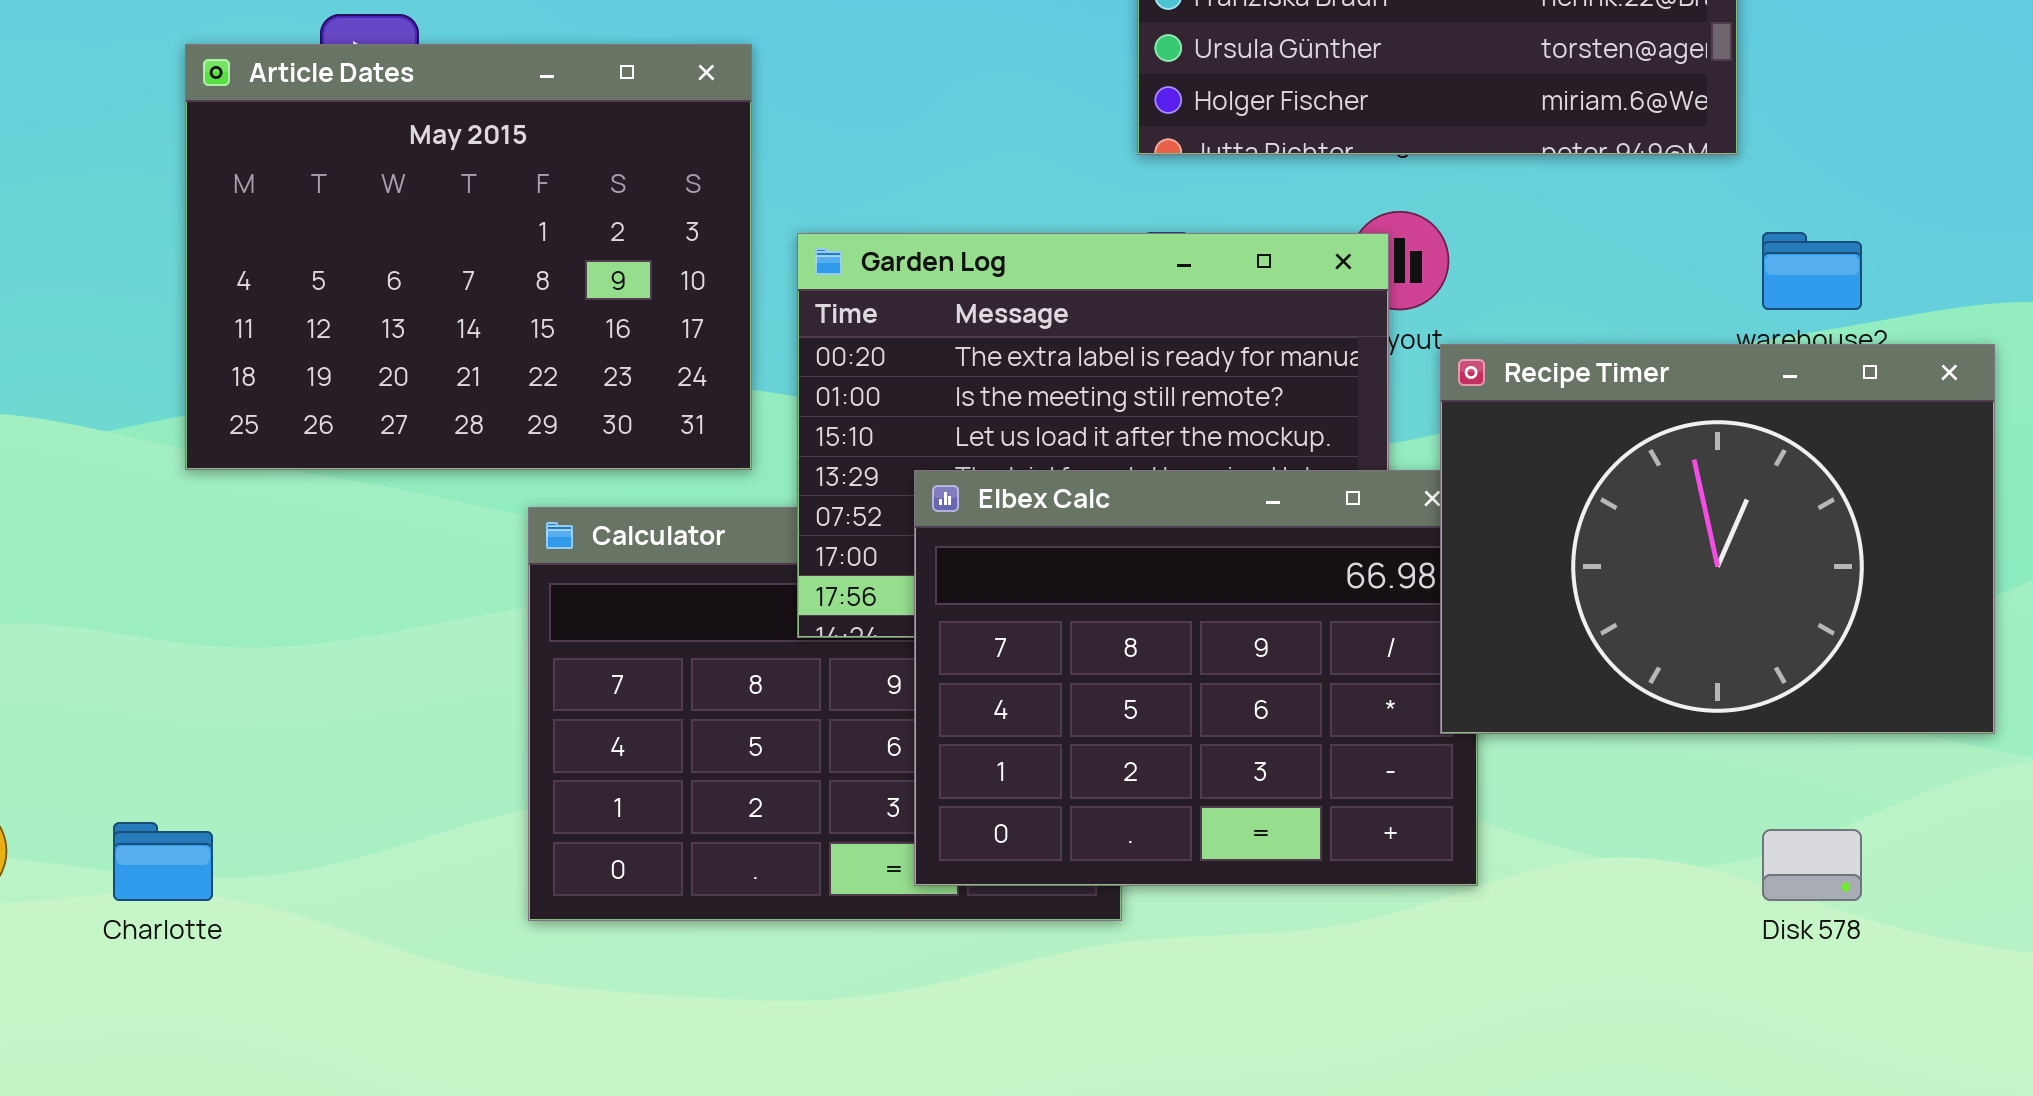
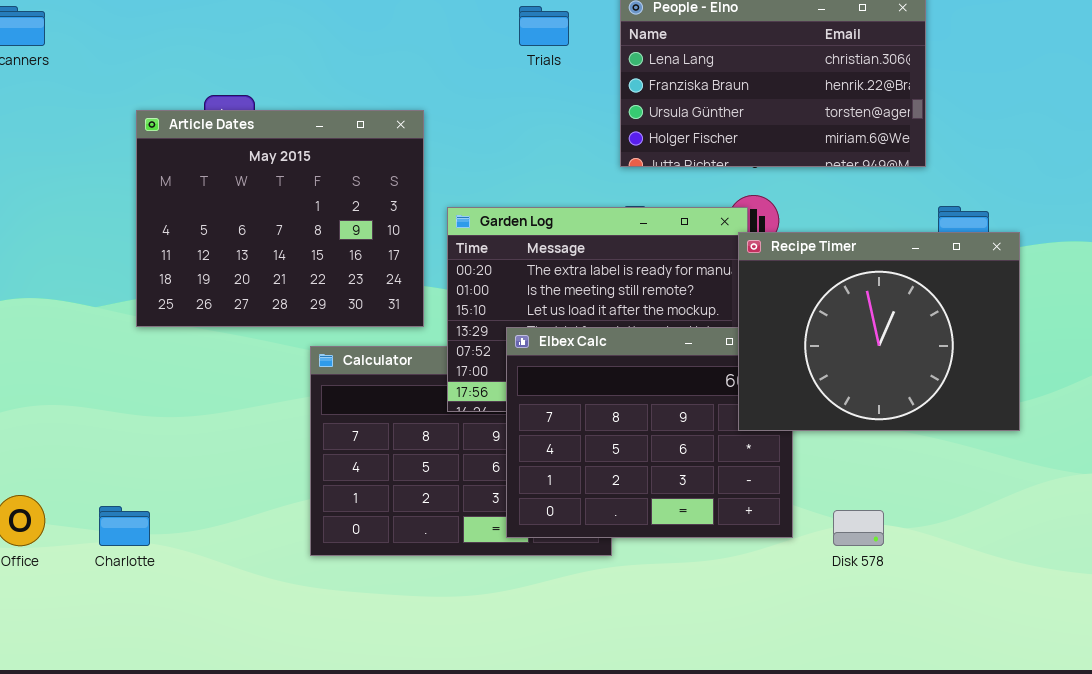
Recipe Timer: [1440,344,1995,734] -> [738,232,1020,431], moved
Disk 578: [1762,829,1862,901] -> [833,510,884,546], moved

